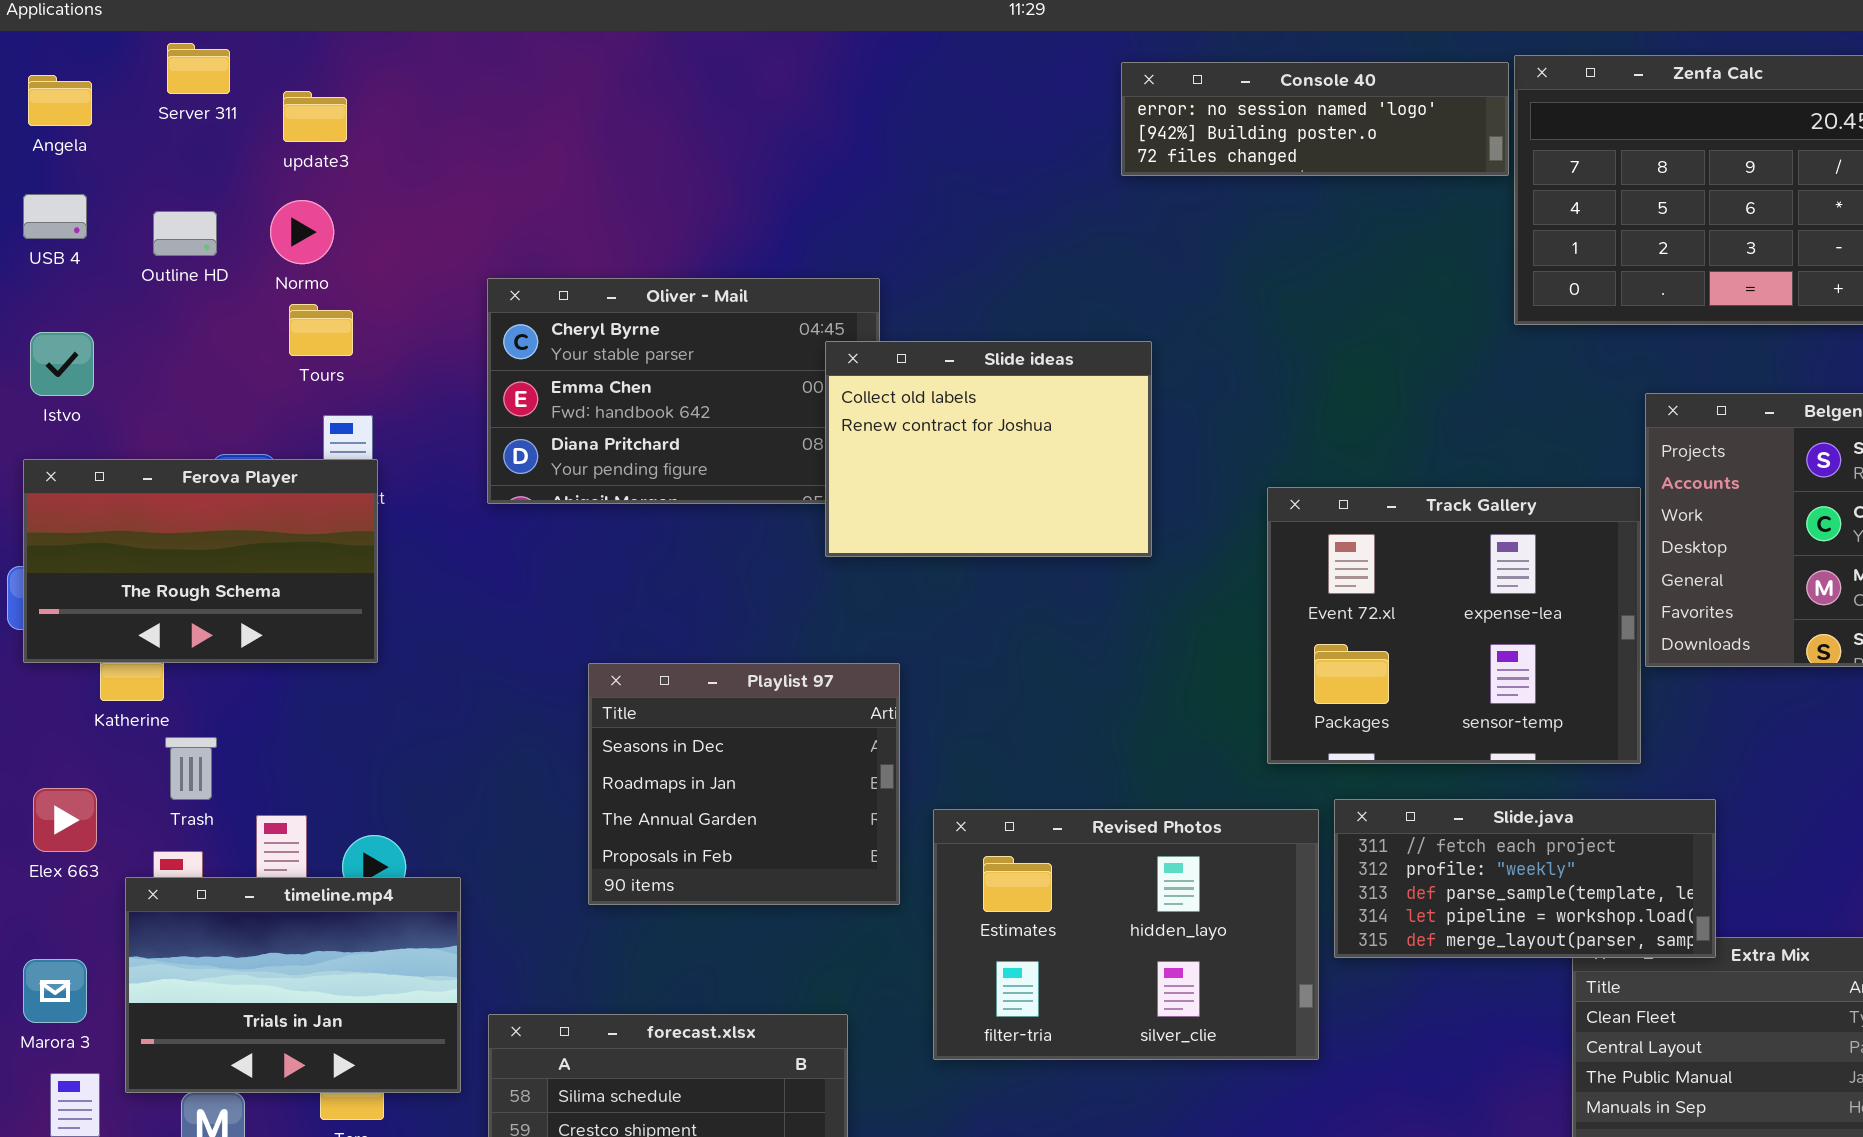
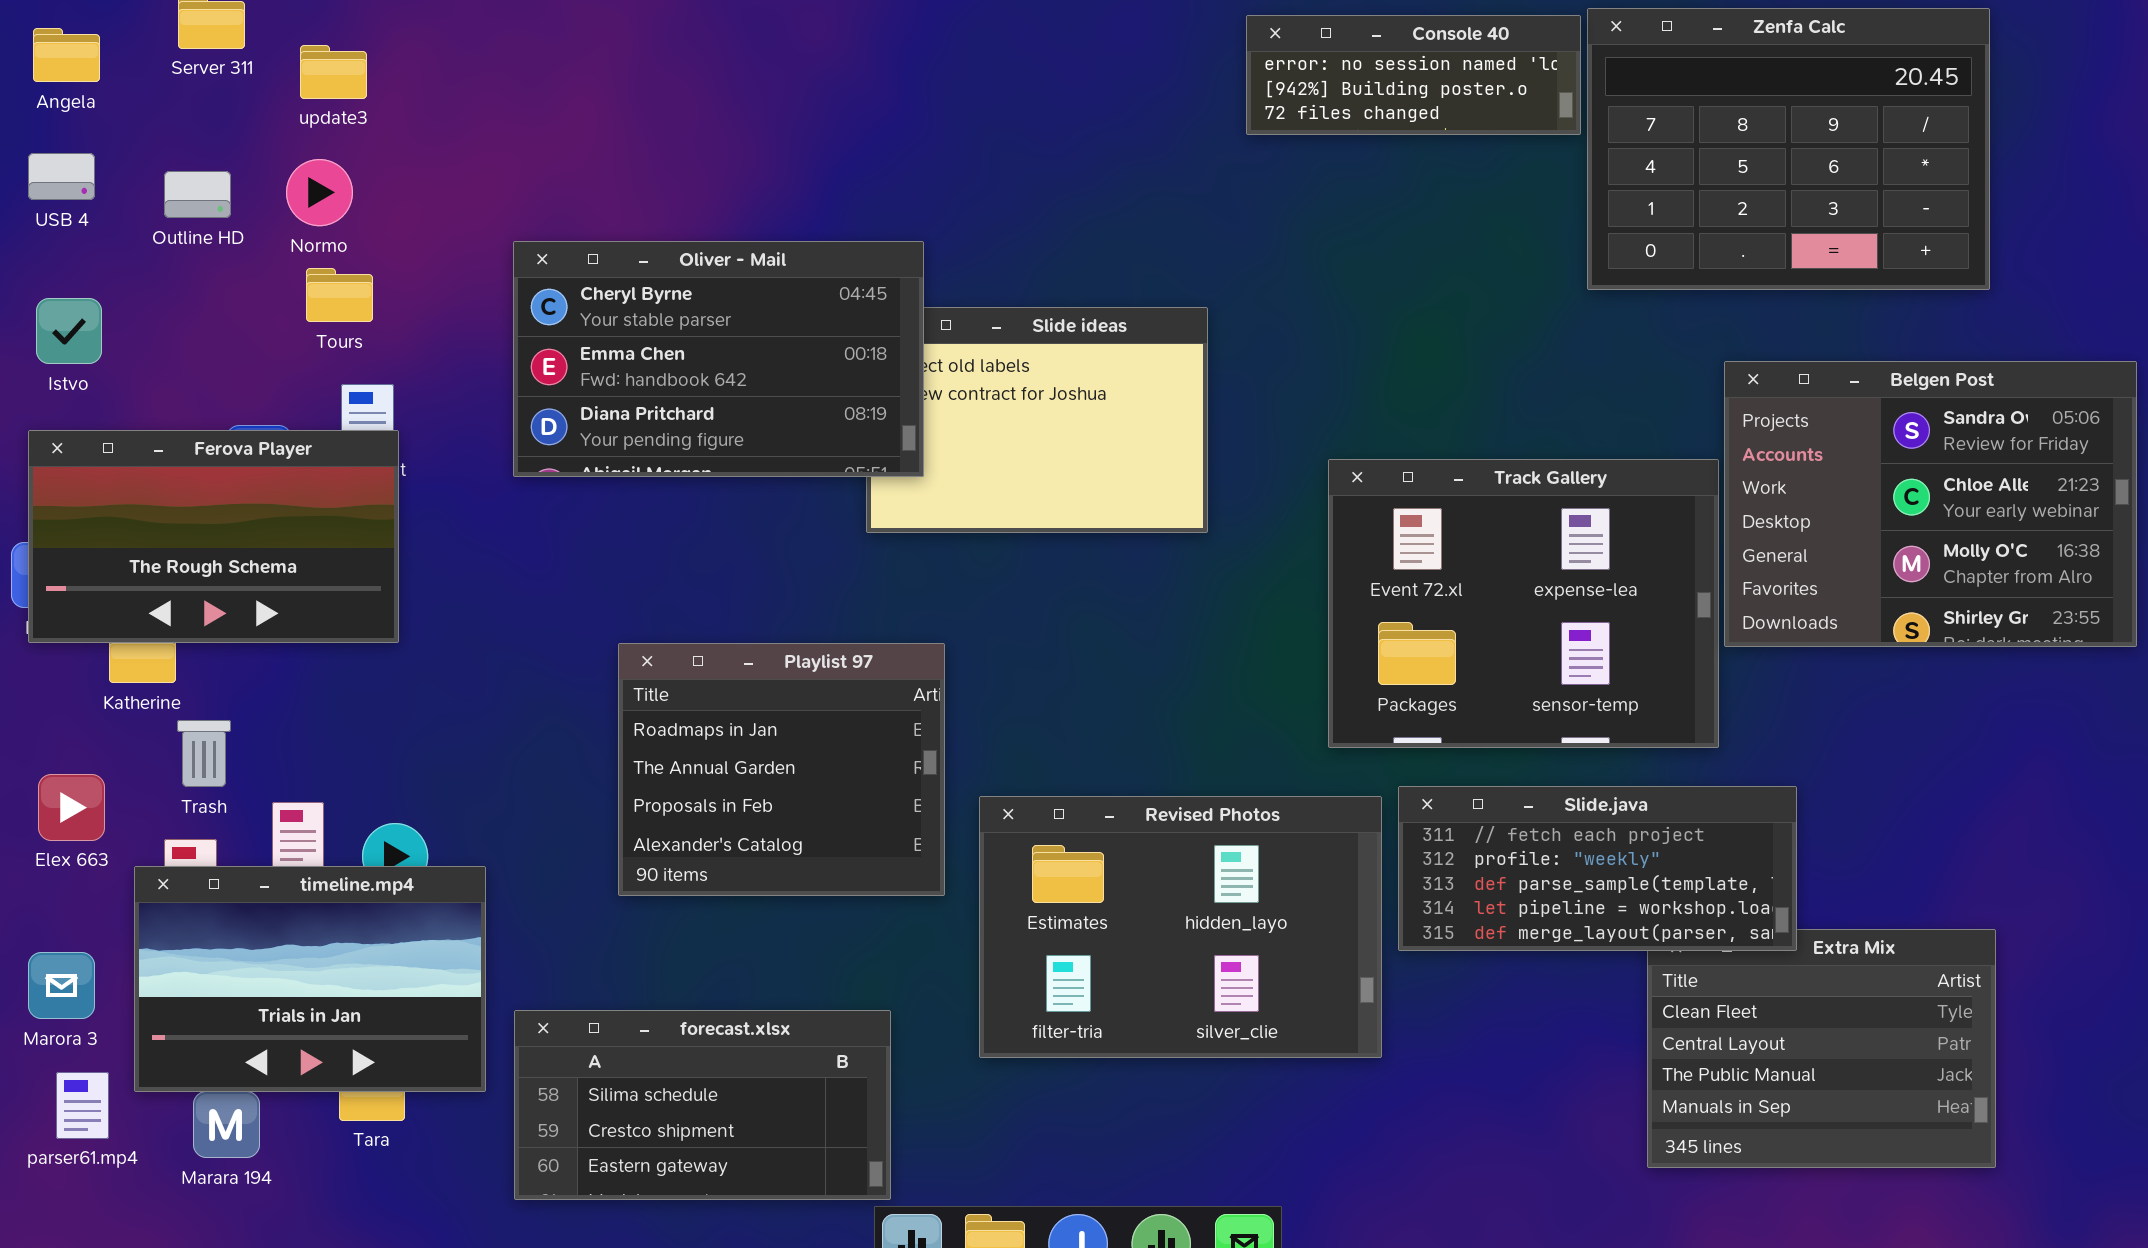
Console 40: [1121,62,1509,176] -> [1246,15,1581,135], resized
Oliver - Mail: [487,278,880,504] -> [513,241,924,477], raised
Playlist 97: [588,663,900,905] -> [618,643,945,896], scrolled down 1 row

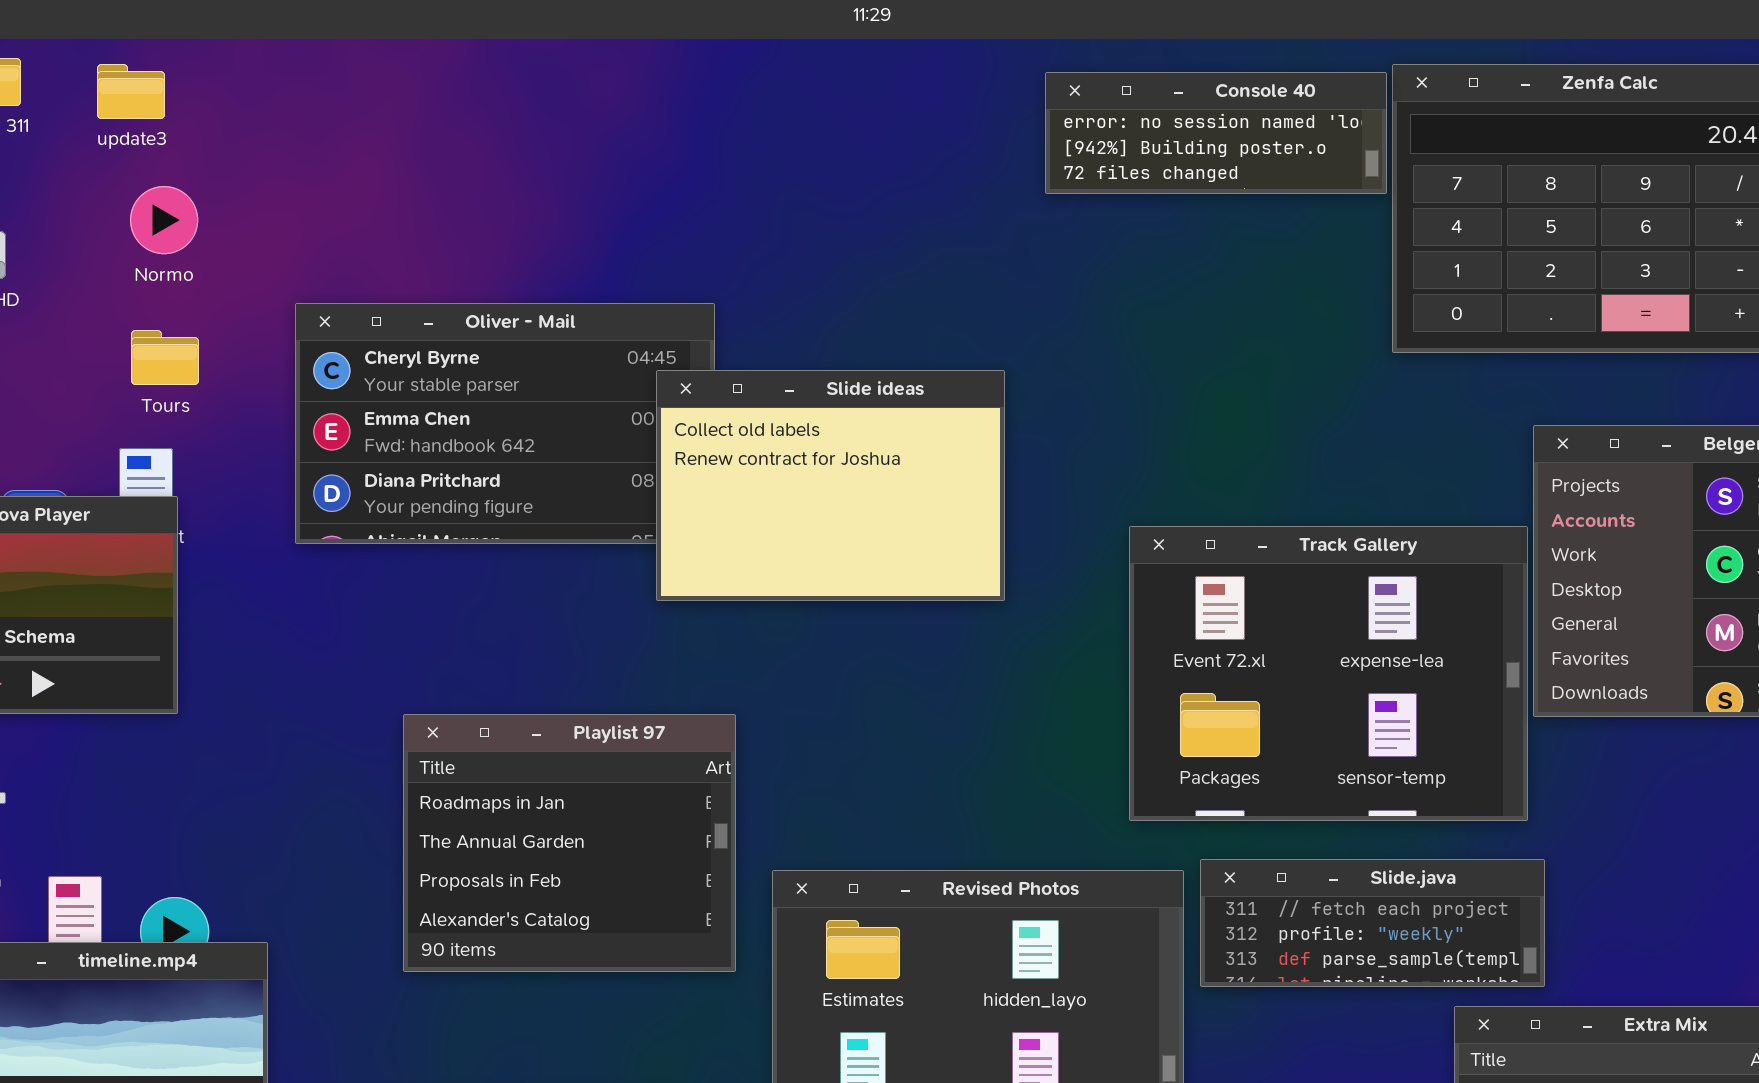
update3: [300,45,367,99] -> [97,64,165,119], moved
Normo: [286,159,353,226] -> [130,186,198,254], moved
Tours: [306,268,373,322] -> [131,330,199,385], moved
Slide ideas: [866,307,1208,533] -> [656,370,1005,601], raised
Slide.java: [1398,786,1797,951] -> [1200,859,1545,987], resized

